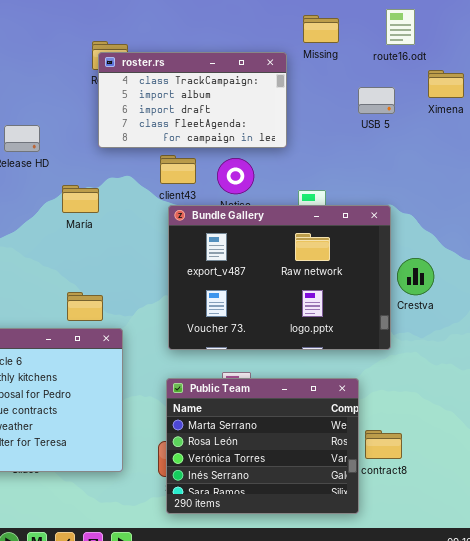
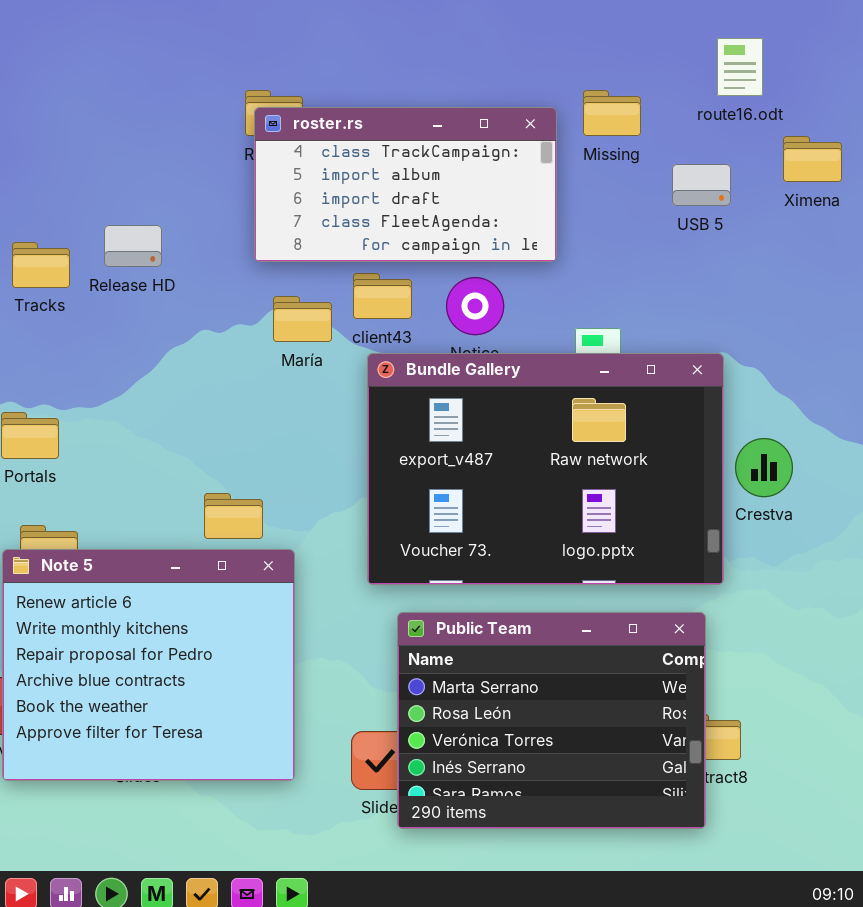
Missing: [303,15,339,43] -> [583,90,641,136], moved
María: [62,185,99,213] -> [273,296,332,342], moved
Public Team: [166,378,359,514] -> [397,612,706,829], moved

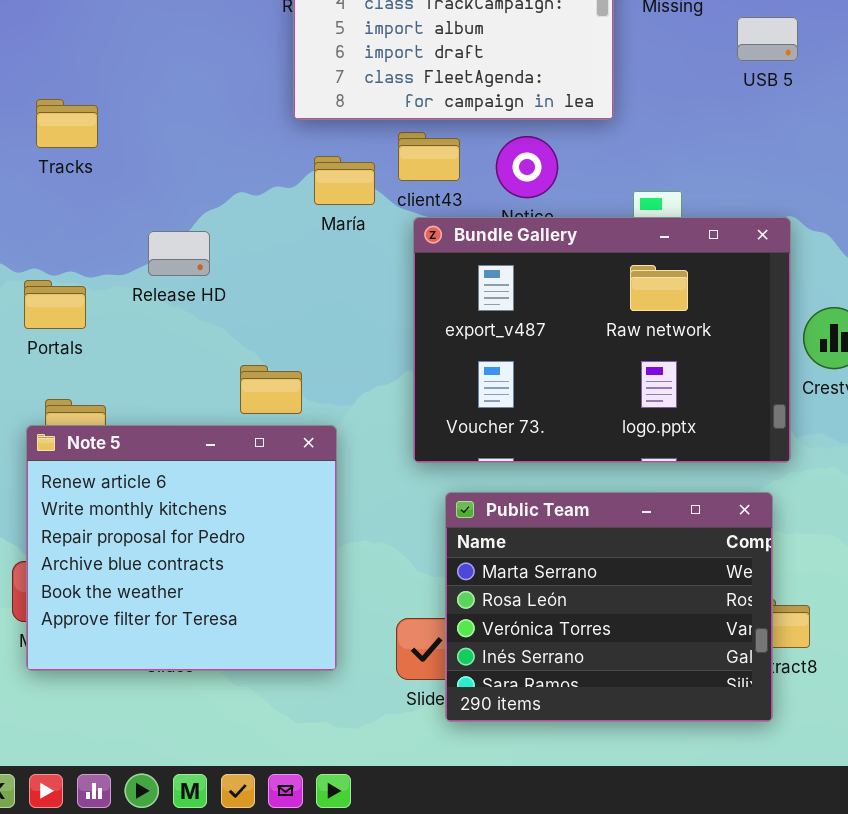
Release HD: [104,225,162,267] -> [148,231,210,276], moved

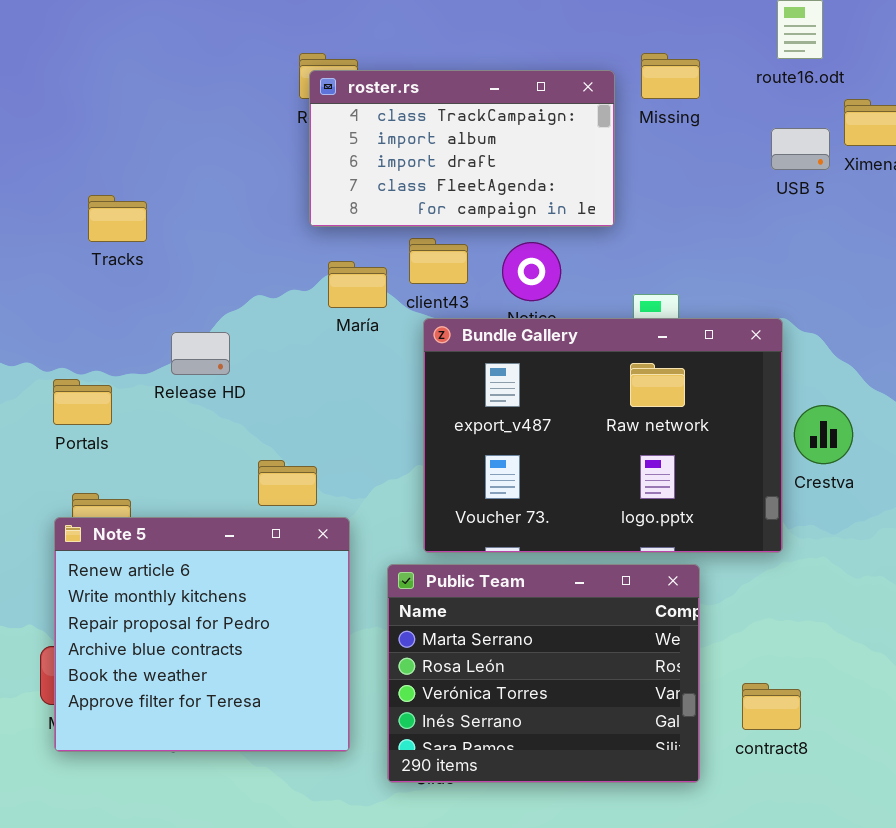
USB 5: [737,17,798,61] -> [771,128,830,170], moved
Tracks: [36,99,98,148] -> [88,195,147,242], moved
Public Team: [445,492,773,722] -> [387,564,700,783], moved

